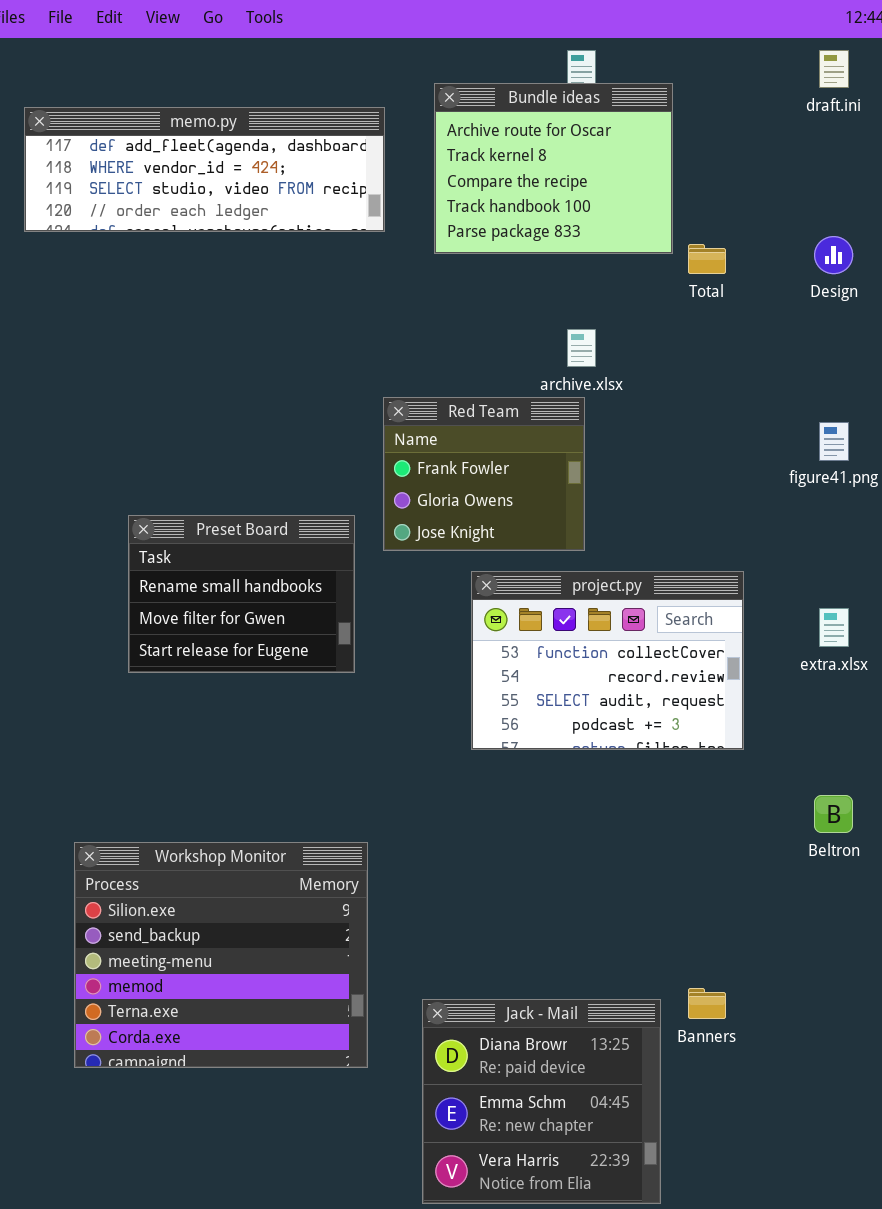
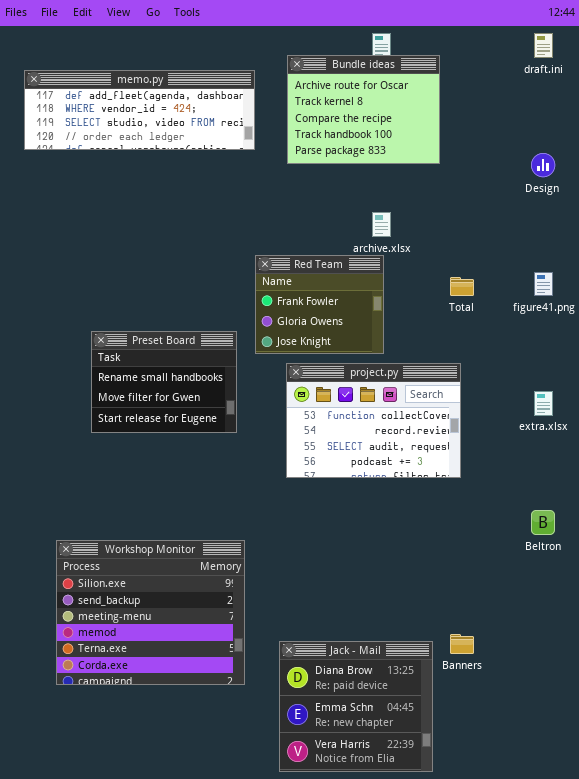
Total: [688,244,726,274] -> [450,277,474,296], moved
project.py: [471,571,744,750] -> [286,363,461,478], moved

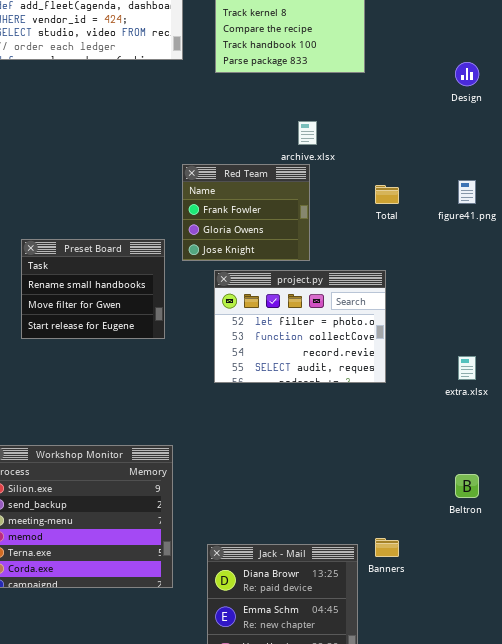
project.py: [286,363,461,478] -> [214,270,386,383], scrolled up 1 row
extra.xlsx: [534,391,553,416] -> [458,356,476,380], moved
Beltron: [531,510,555,535] -> [455,474,479,498], moved

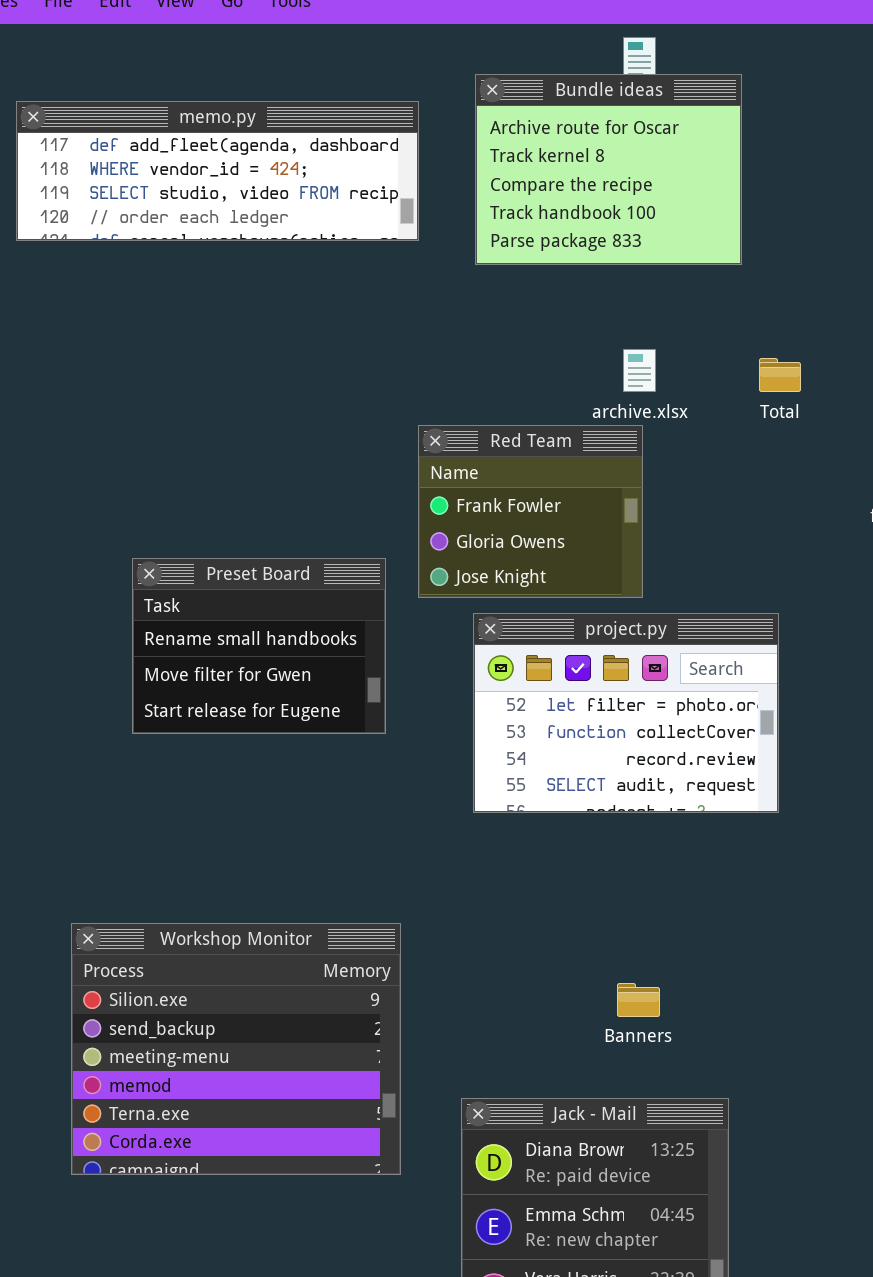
Total: [375,185,399,204] -> [759,358,801,392], moved
Banners: [375,538,399,557] -> [617,983,660,1017], moved

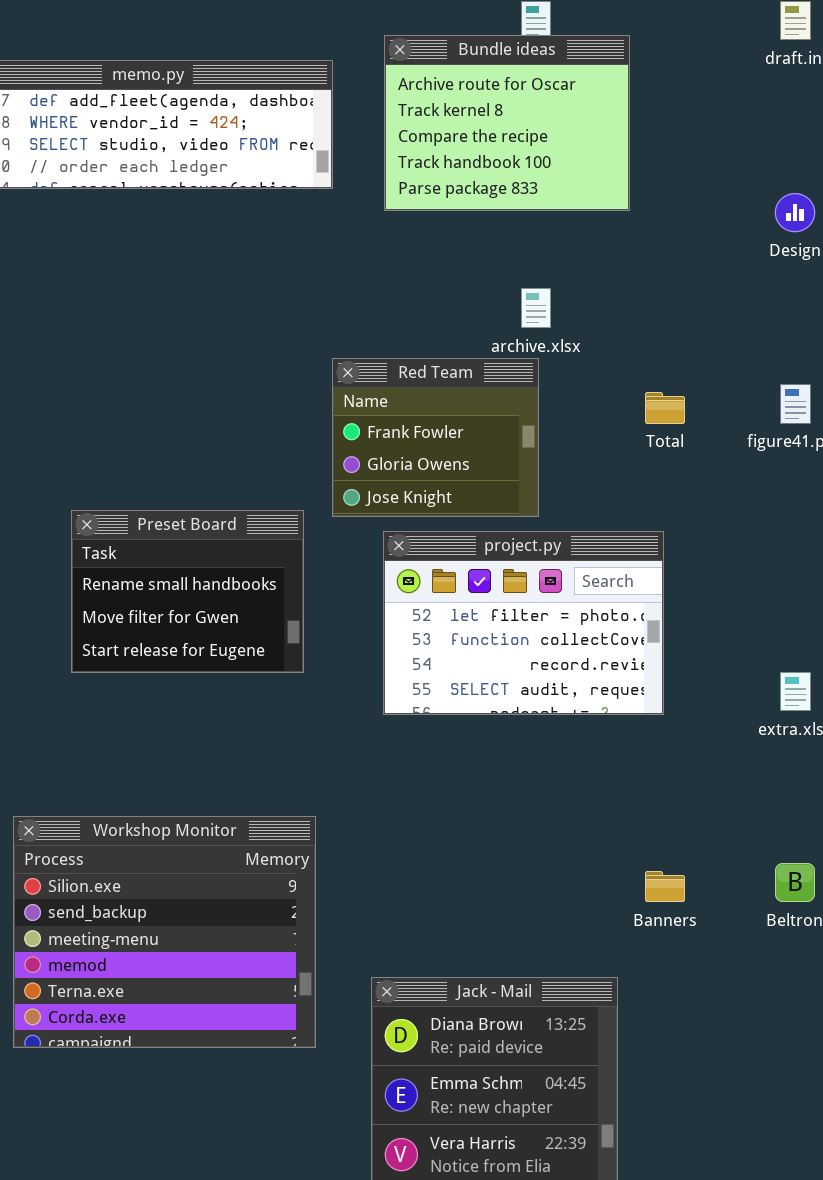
Total: [759,358,801,392] -> [645,392,685,424], moved
Preset Board: [132,558,386,734] -> [71,510,304,673], moved
Banners: [617,983,660,1017] -> [645,871,685,902], moved

